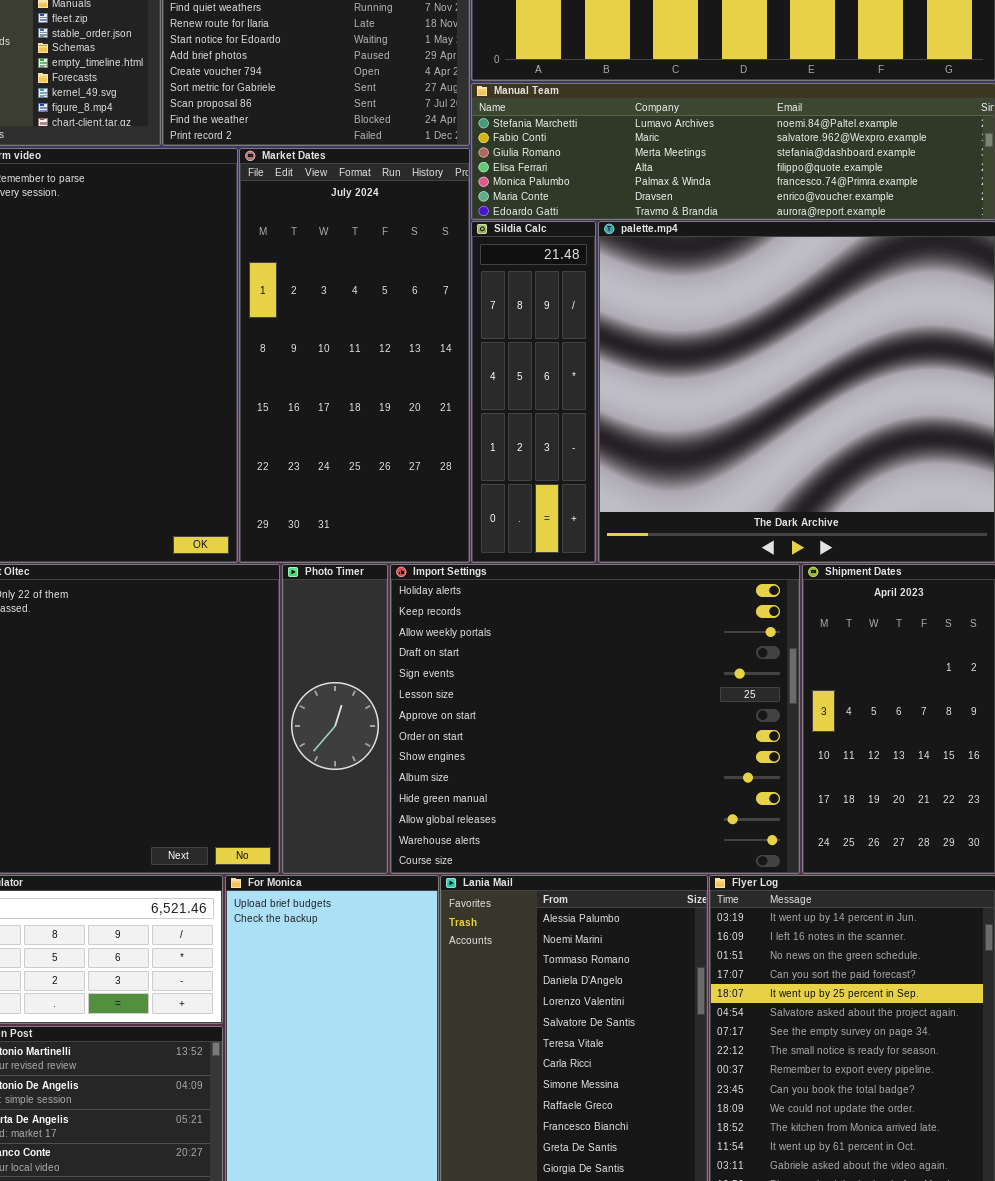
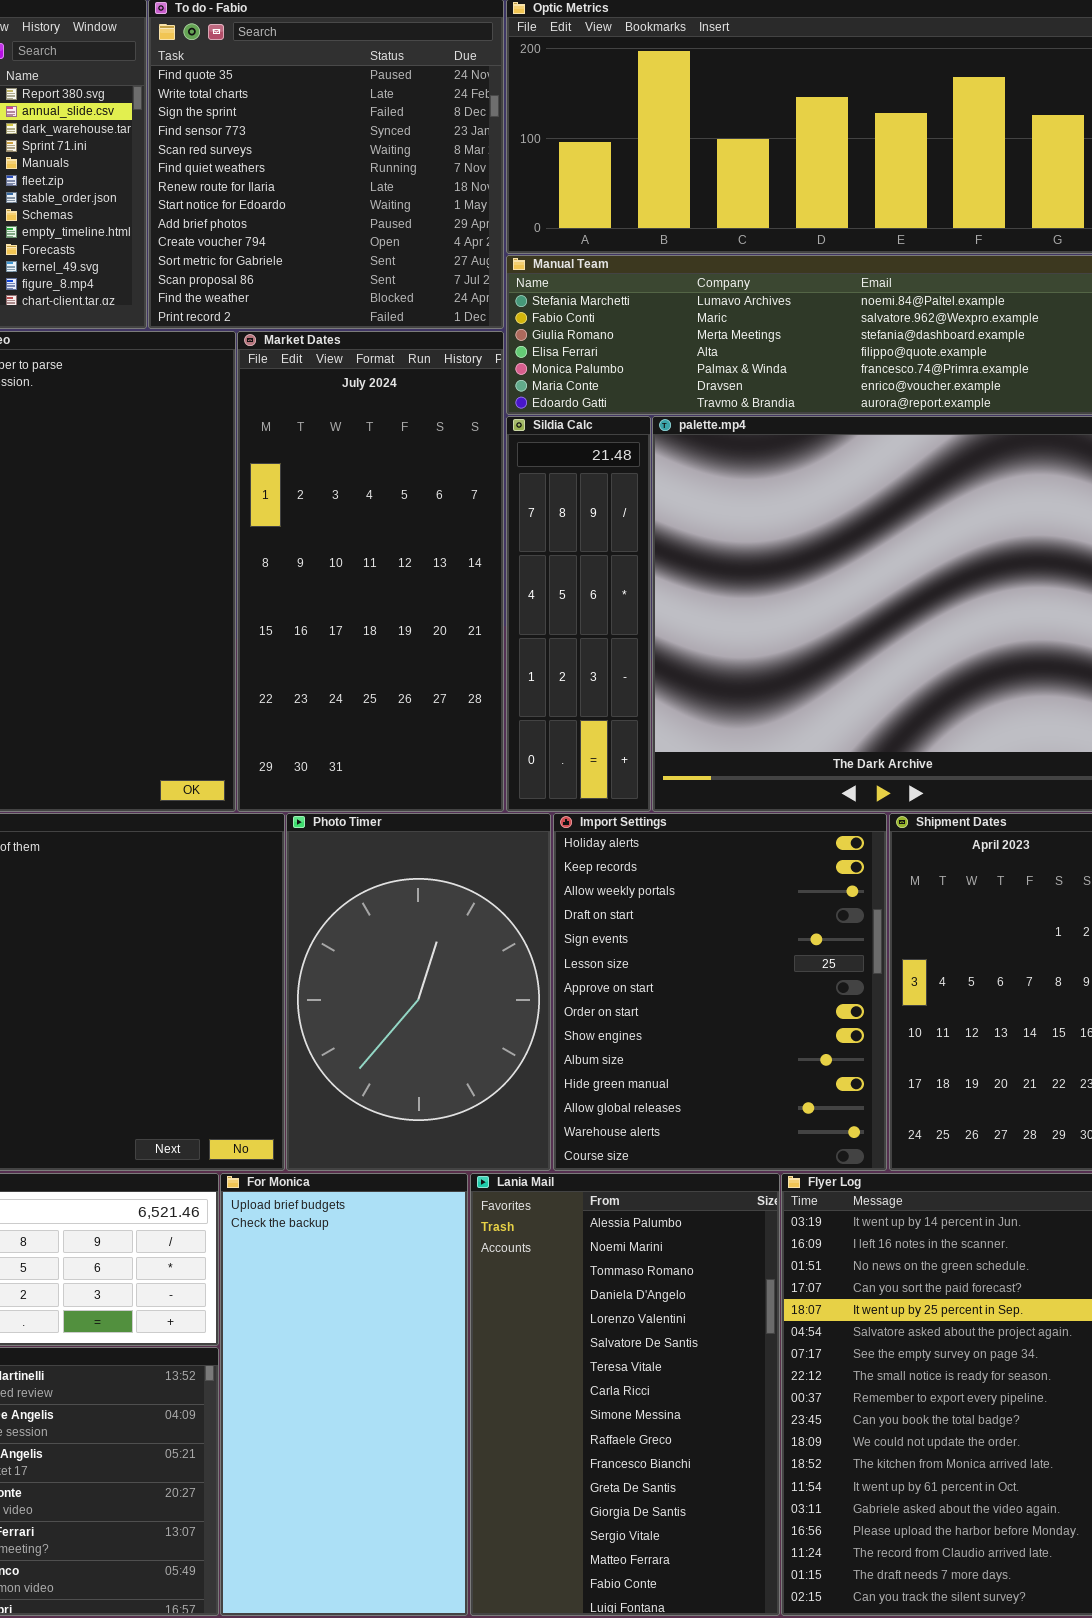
Photo Timer: [282,564,388,874] -> [286,813,551,1171], resized
Import Settings: [390,564,800,874] -> [553,813,887,1171], resized

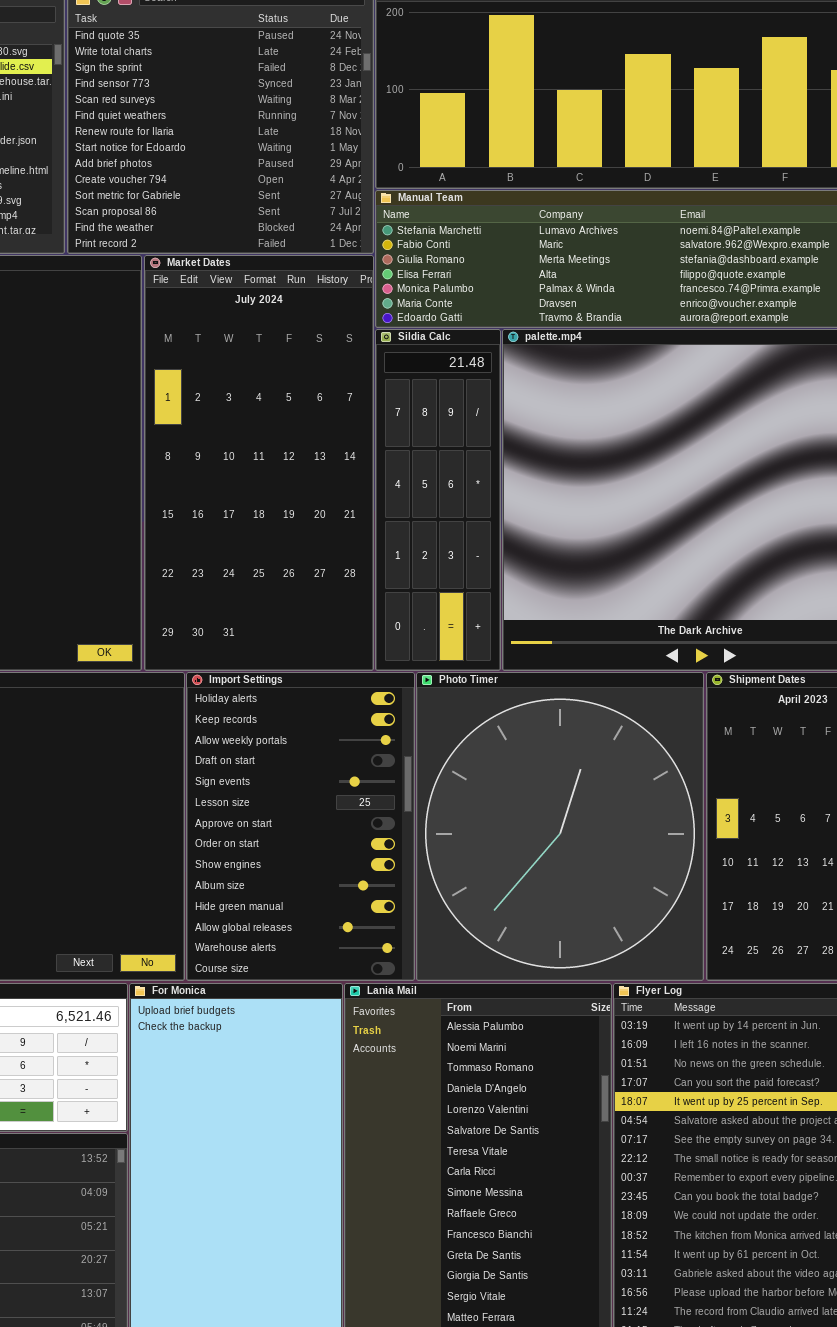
Photo Timer: [286,813,551,1171] -> [416,672,704,981], moved, resized
Import Settings: [553,813,887,1171] -> [186,672,415,981], moved, resized

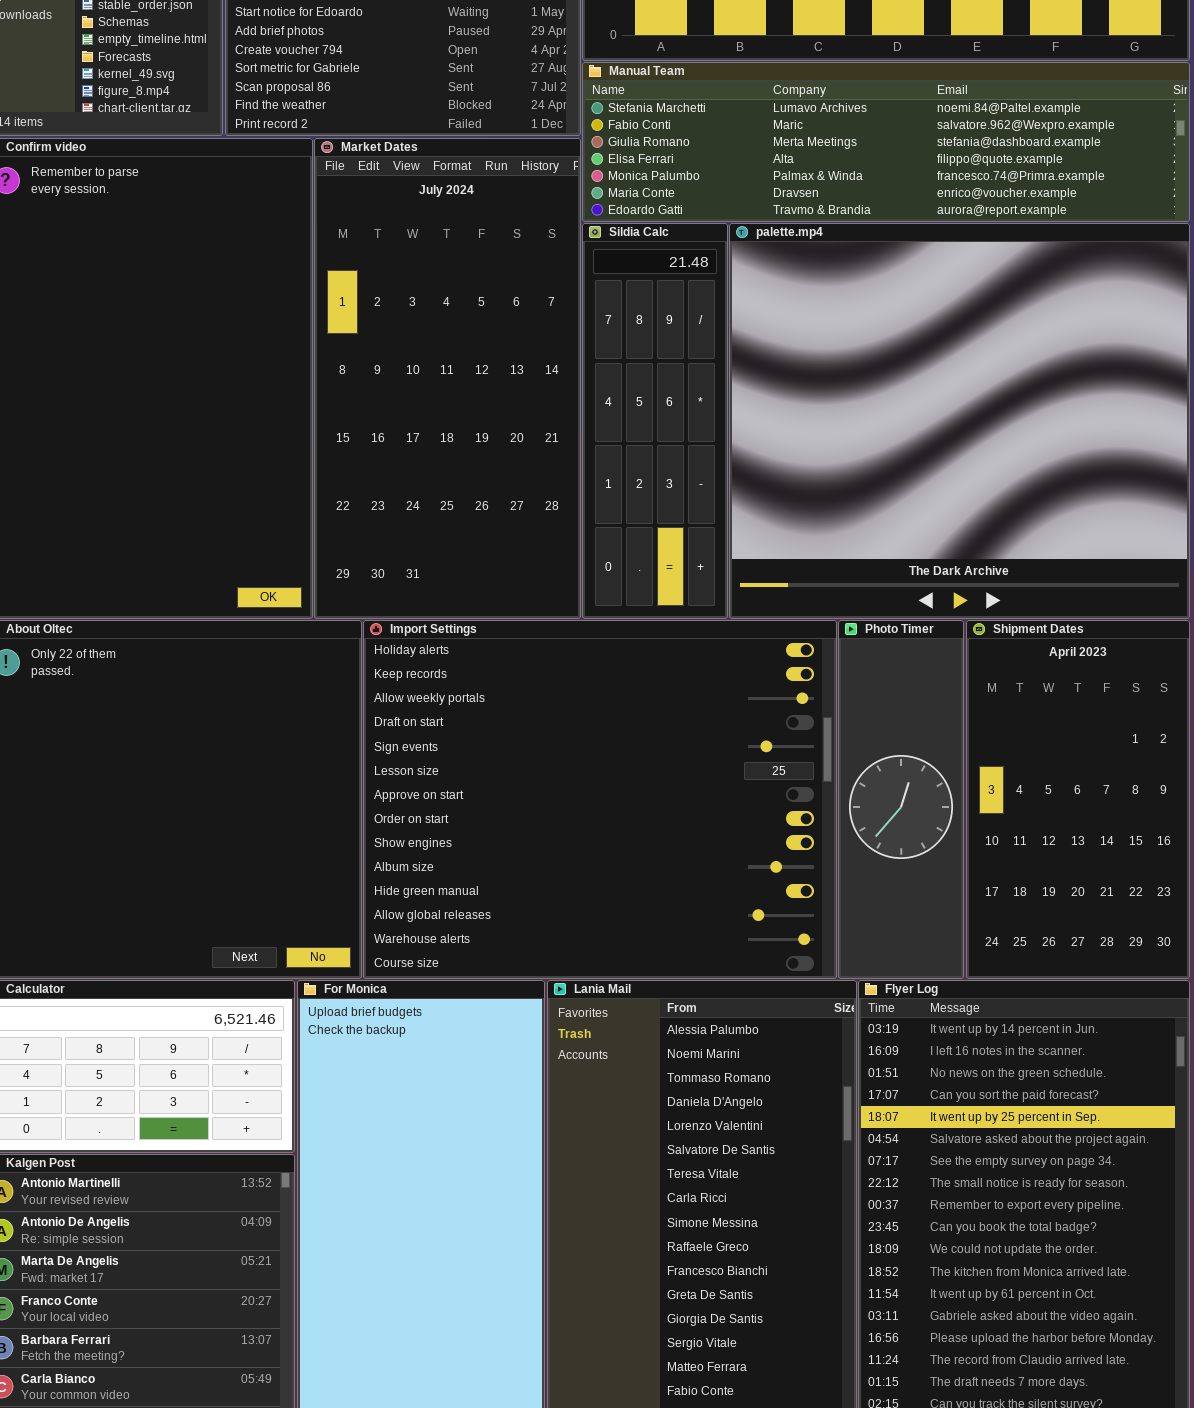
Import Settings: [186,672,415,981] -> [363,620,837,979], resized
Photo Timer: [416,672,704,981] -> [838,620,964,979], resized

